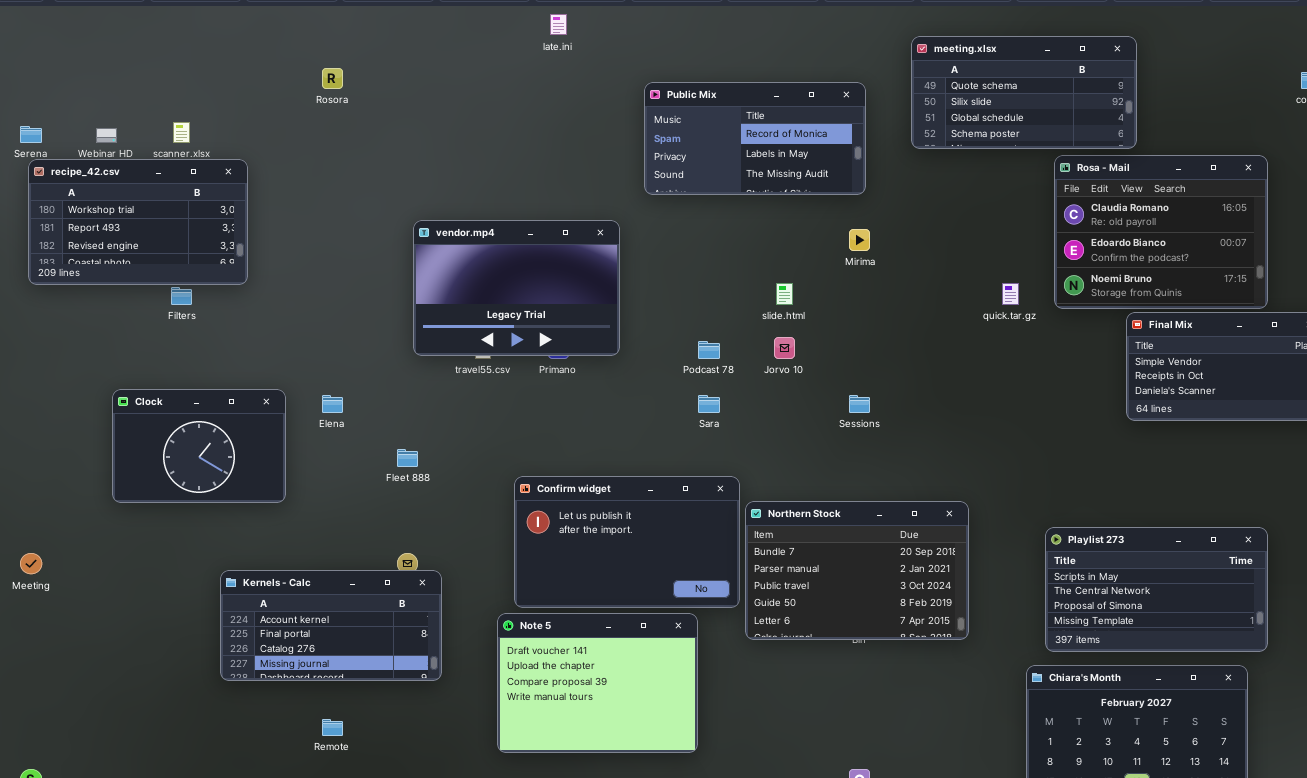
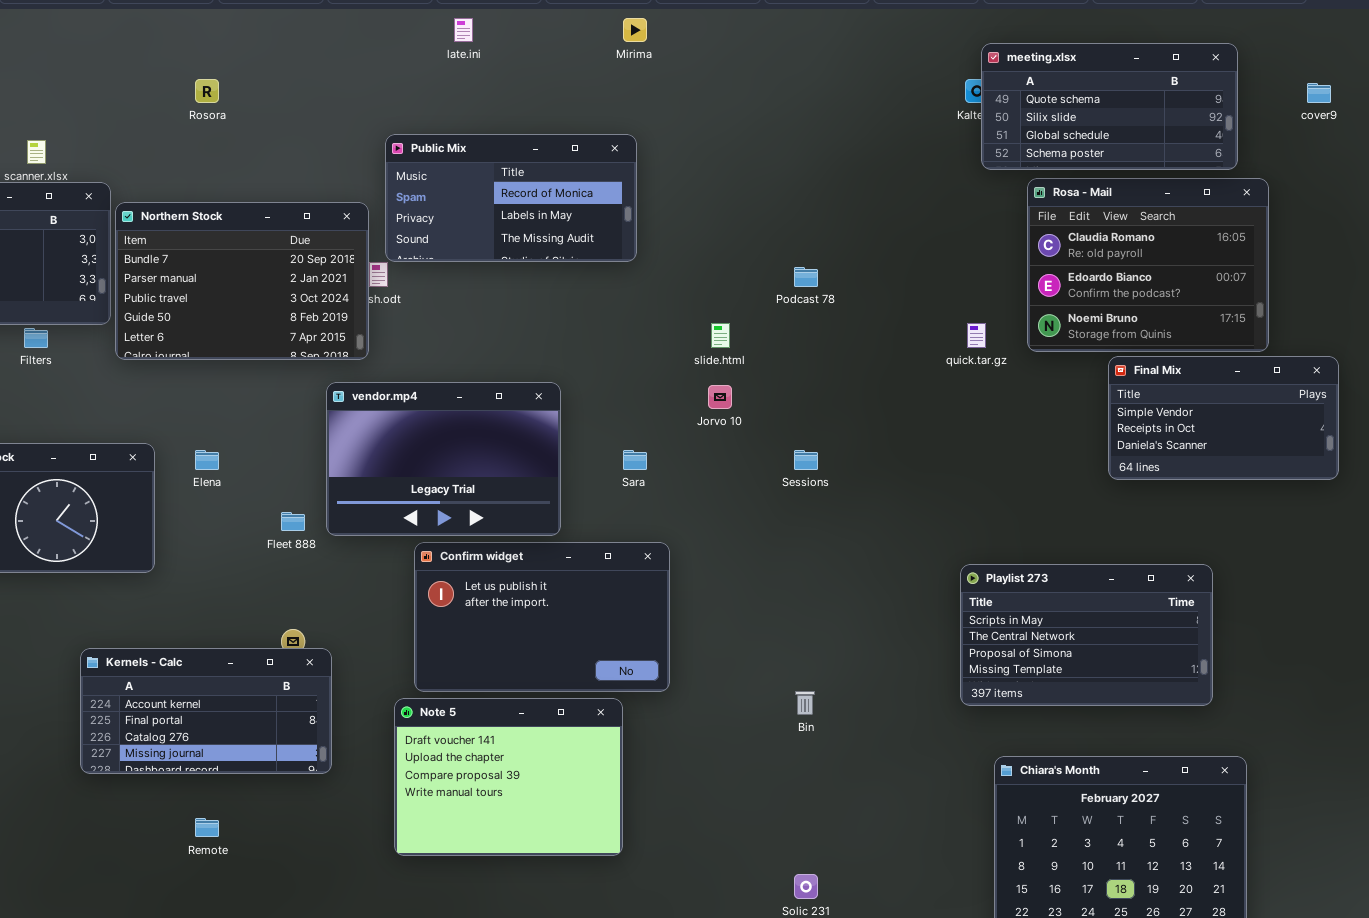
meeting.xlsx: [911,36,1137,149] -> [981,43,1238,170], moved
Public Mix: [644,82,866,195] -> [385,134,637,262], moved
vendor.mp4: [413,220,620,356] -> [326,382,561,536], moved
Mirima: [849,229,870,251] -> [623,18,647,42], moved
Podcast 78: [698,341,720,359] -> [794,267,818,287], moved
Northern Stock: [745,501,969,640] -> [115,202,369,360], moved
Playlist 273: [1045,527,1268,652] -> [960,564,1213,706], moved

